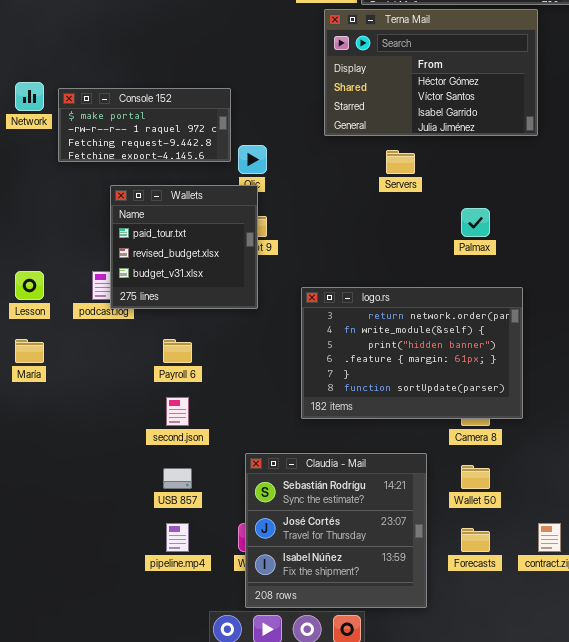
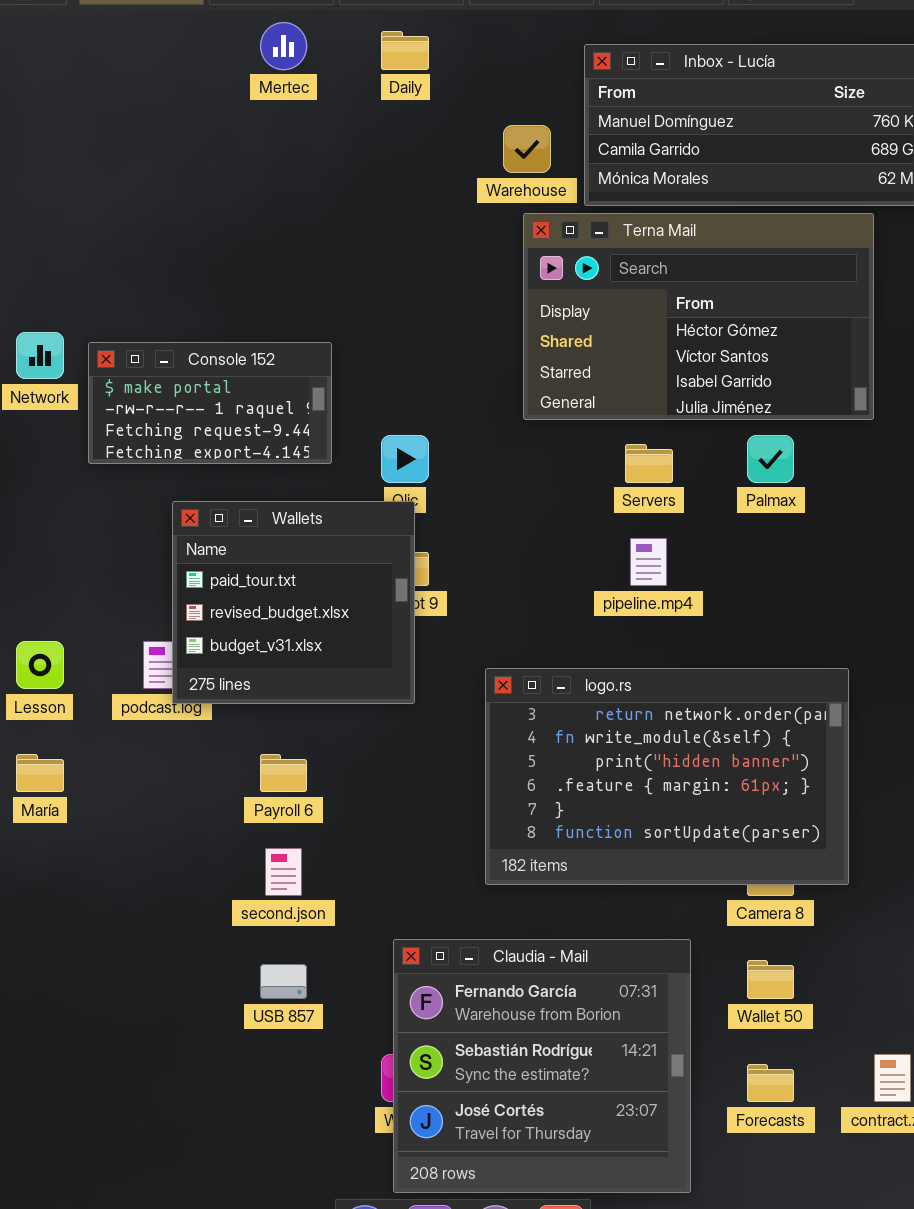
Console 152: [58,88,231,162] -> [88,342,332,464], resized
Palmax: [461,208,490,237] -> [747,435,794,483], moved
Claudia - Mail: [245,453,427,608] -> [393,939,691,1193], scrolled up 1 row
pipeline.mp4: [166,523,189,552] -> [630,538,667,586], moved

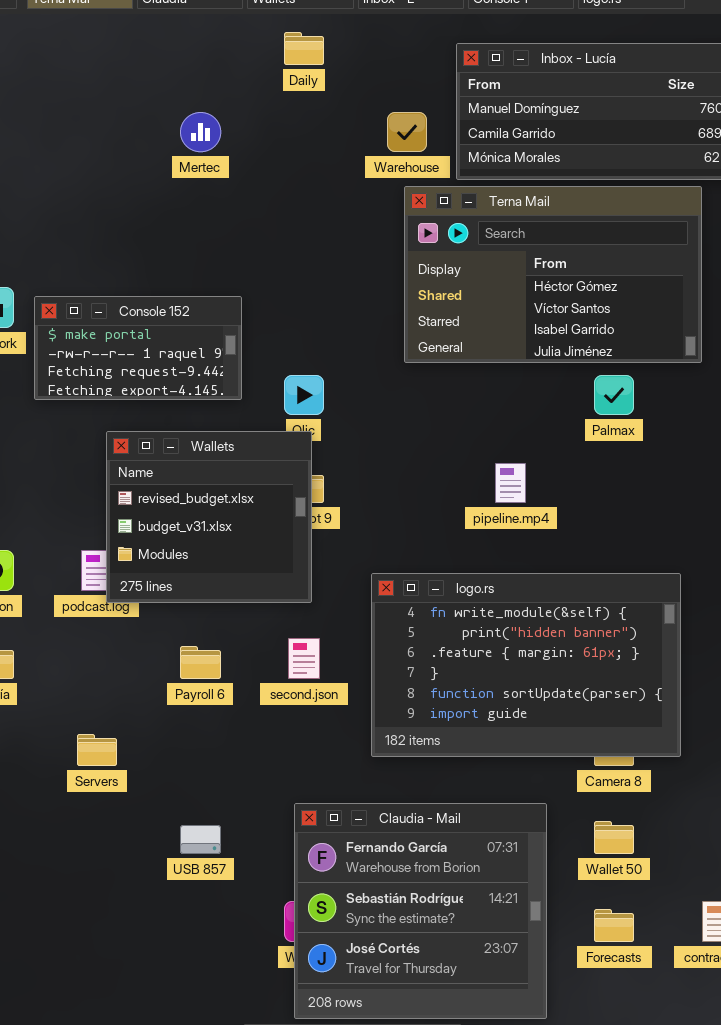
Mertec: [260,22,307,70] -> [180,112,221,152], moved
Servers: [625,444,673,483] -> [77,734,117,766], moved
Wallets: [172,501,415,704] -> [106,431,312,603], scrolled down 1 row
logo.rs: [485,668,849,885] -> [371,573,681,757], scrolled down 1 row
second.json: [265,848,302,896] -> [288,638,320,679], moved

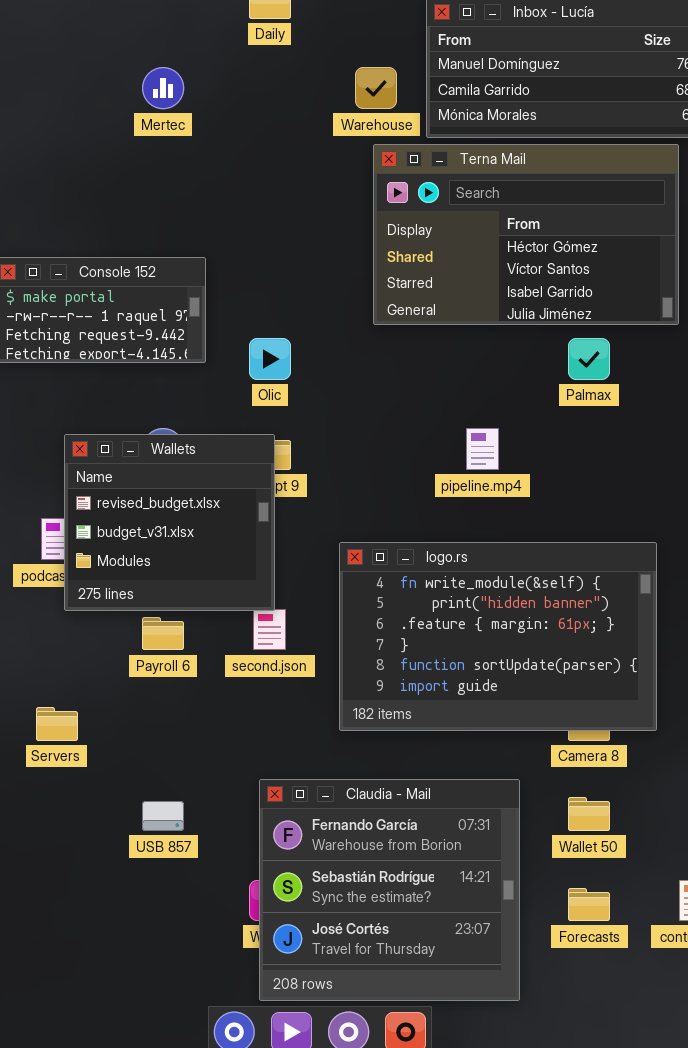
Wallets: [106,431,312,603] -> [64,434,275,611], moved

